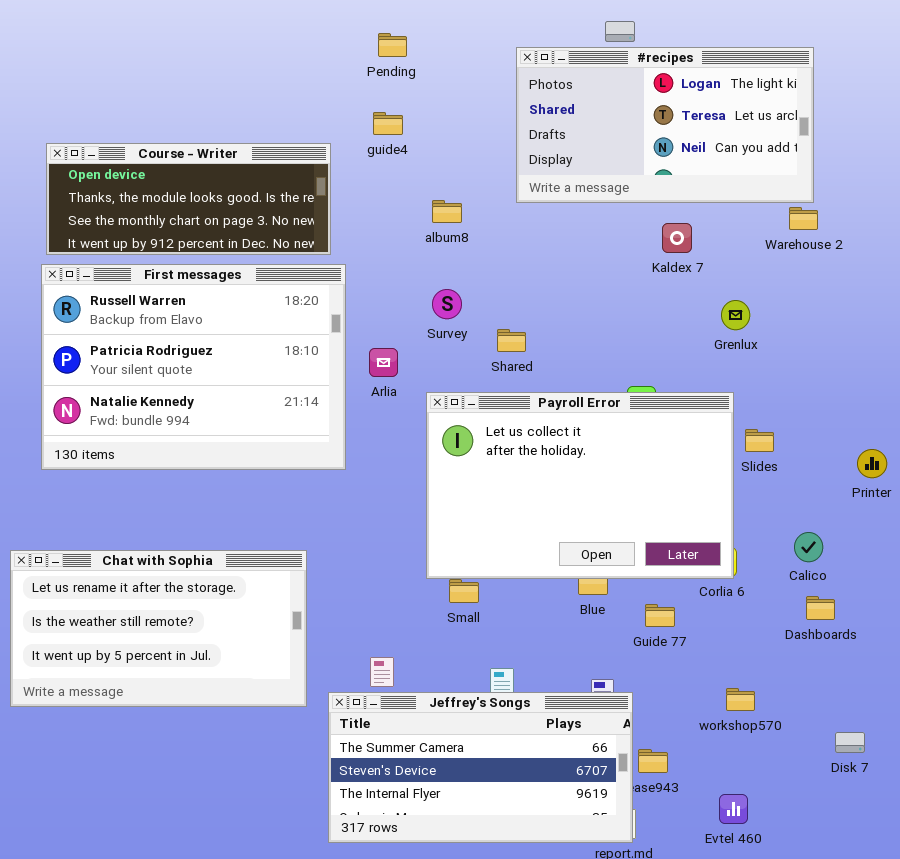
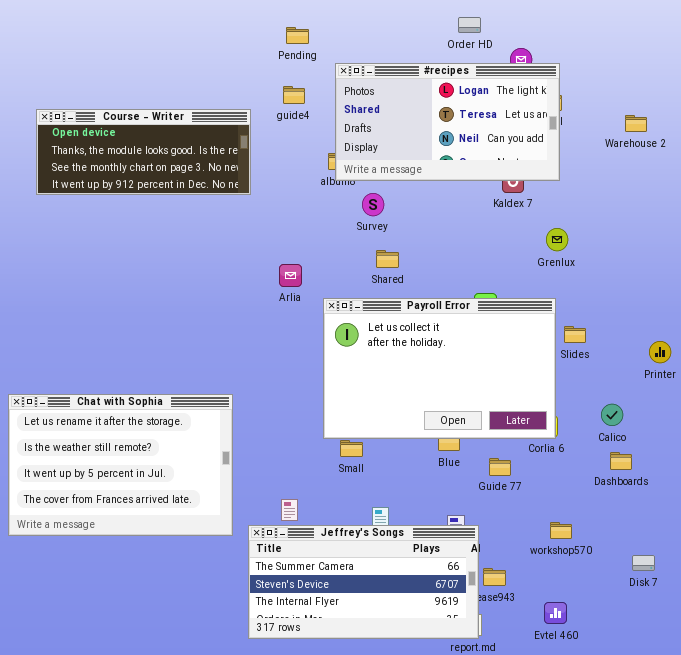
#recipes: [516,47,814,203] -> [335,63,560,181], moved
Warehouse 2: [789,207,818,230] -> [625,115,647,132], moved
First messages: [41,264,346,470] -> none, closed
Survey: [432,289,462,319] -> [362,193,384,216], moved
Chat with Sophia: [10,550,307,707] -> [8,394,233,536], resized

